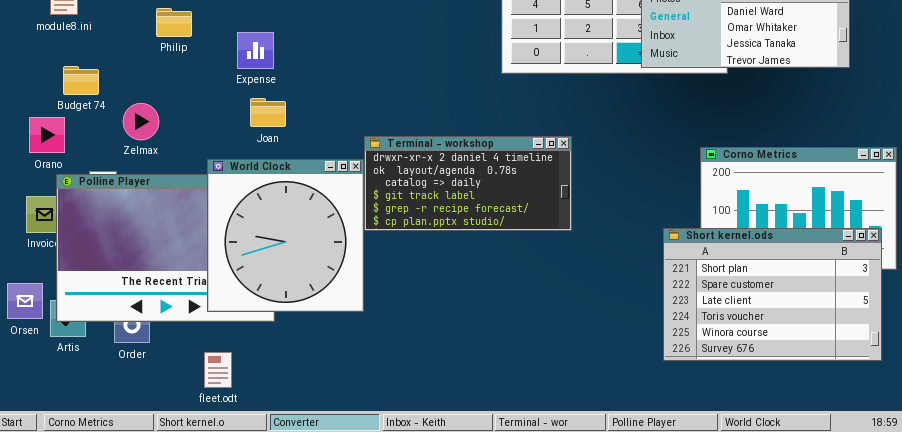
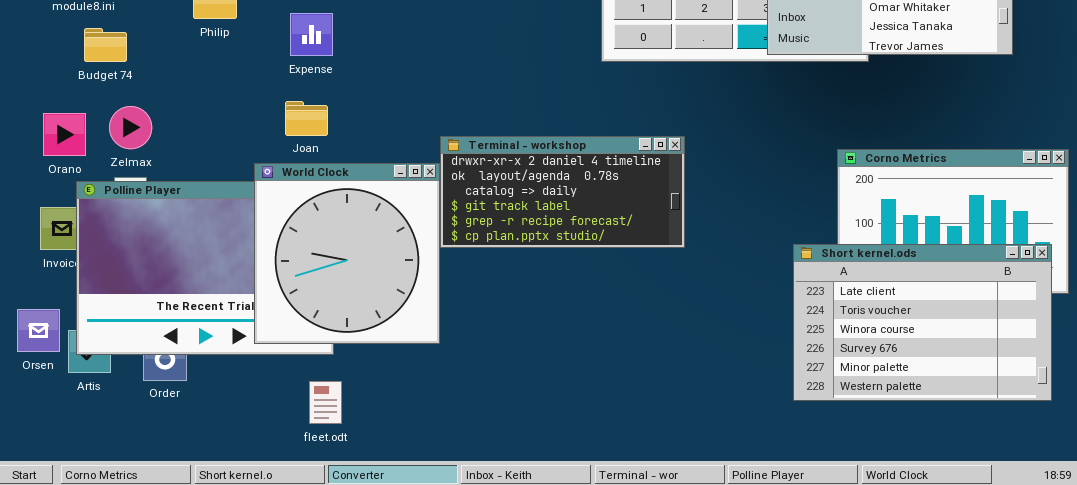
Budget 74: [63,66,99,95] -> [84,28,127,62], moved
Joan: [250,98,286,127] -> [285,101,328,136], moved
Zelmax: [123,103,159,140] -> [109,106,152,149], moved
Short kernel.ods: [663,228,882,361] -> [793,244,1052,401], scrolled down 2 rows
fleet.odt: [204,352,232,388] -> [309,381,342,424], moved

